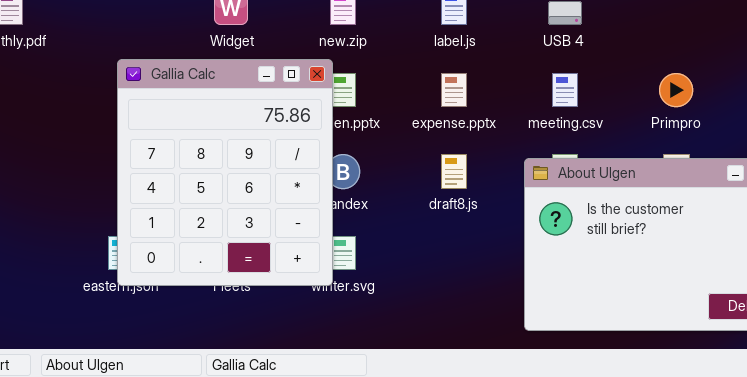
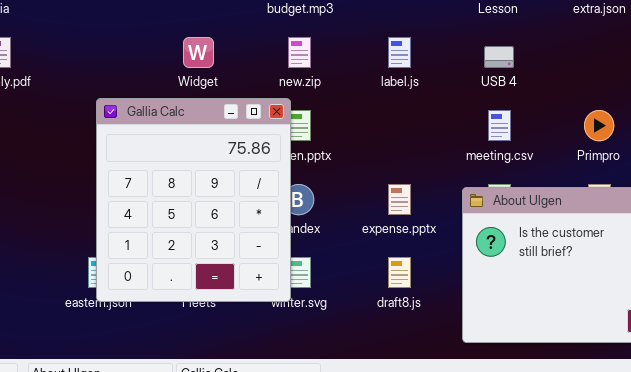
expense.pptx: [441,73,467,107] -> [388,184,411,215], moved
draft8.js: [441,154,467,189] -> [388,257,411,288], moved

